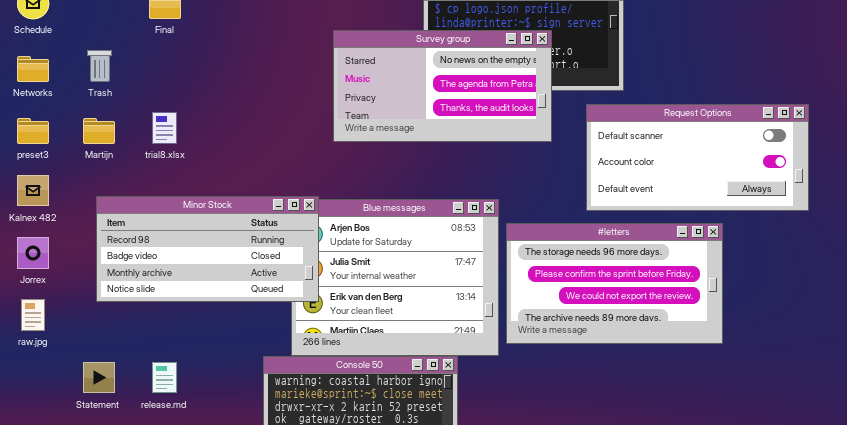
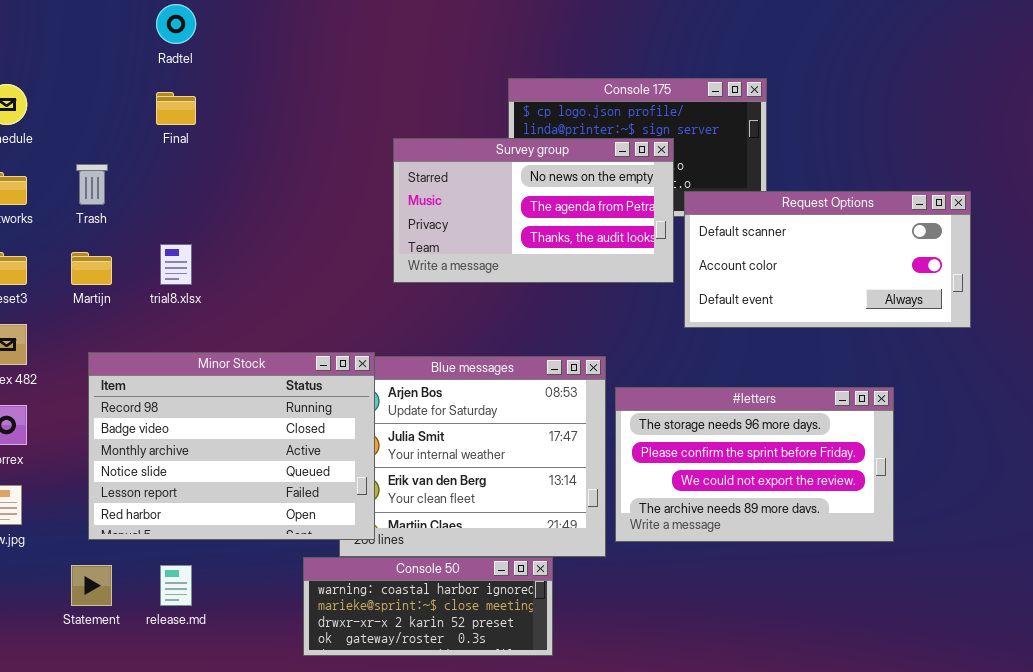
Request Options: [586,104,809,211] -> [684,191,971,328], moved
Minor Stock: [96,196,319,302] -> [88,352,375,540], resized

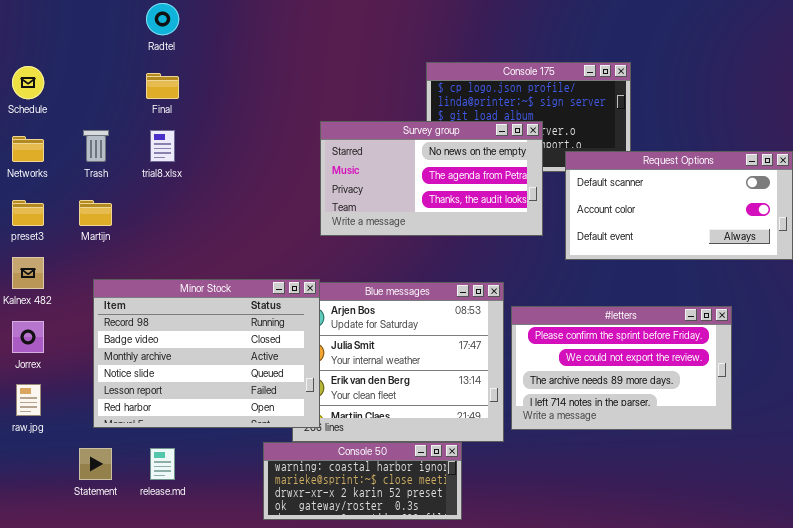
Survey group: [393,138,674,283] -> [320,121,543,236], moved
trial8.xlsx: [160,244,192,285] -> [150,130,175,162], moved
#letters: [615,387,894,542] -> [511,306,732,430], scrolled down 1 row

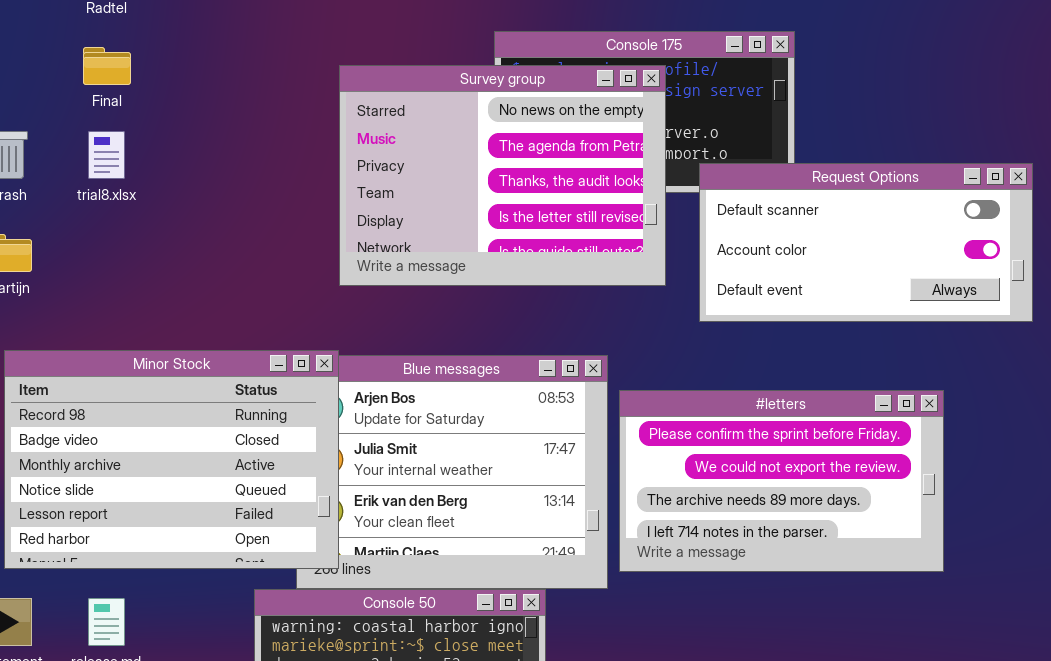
Survey group: [320,121,543,236] -> [339,65,666,286], resized

